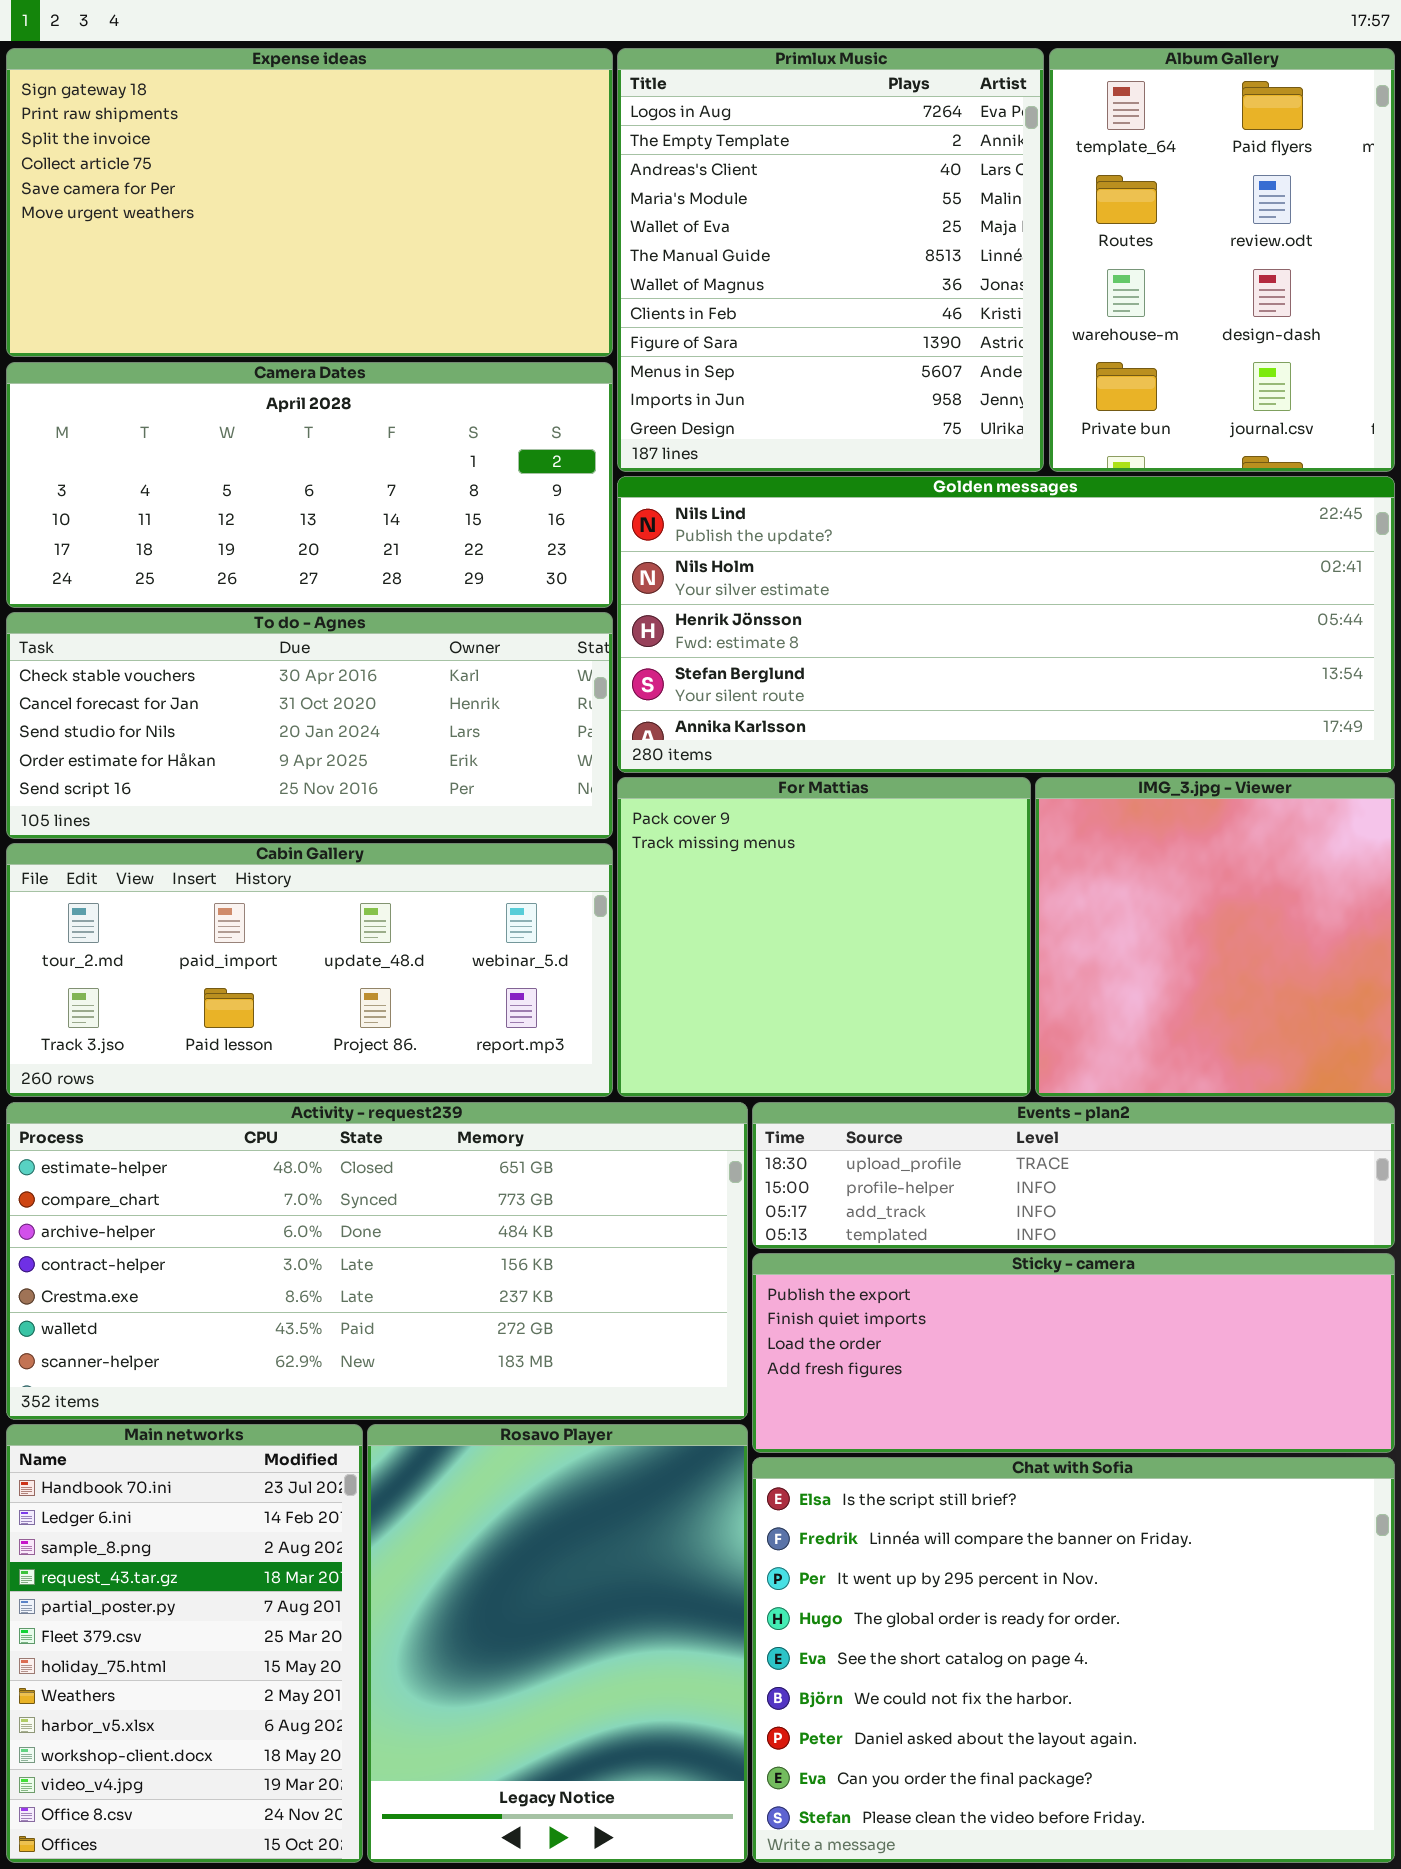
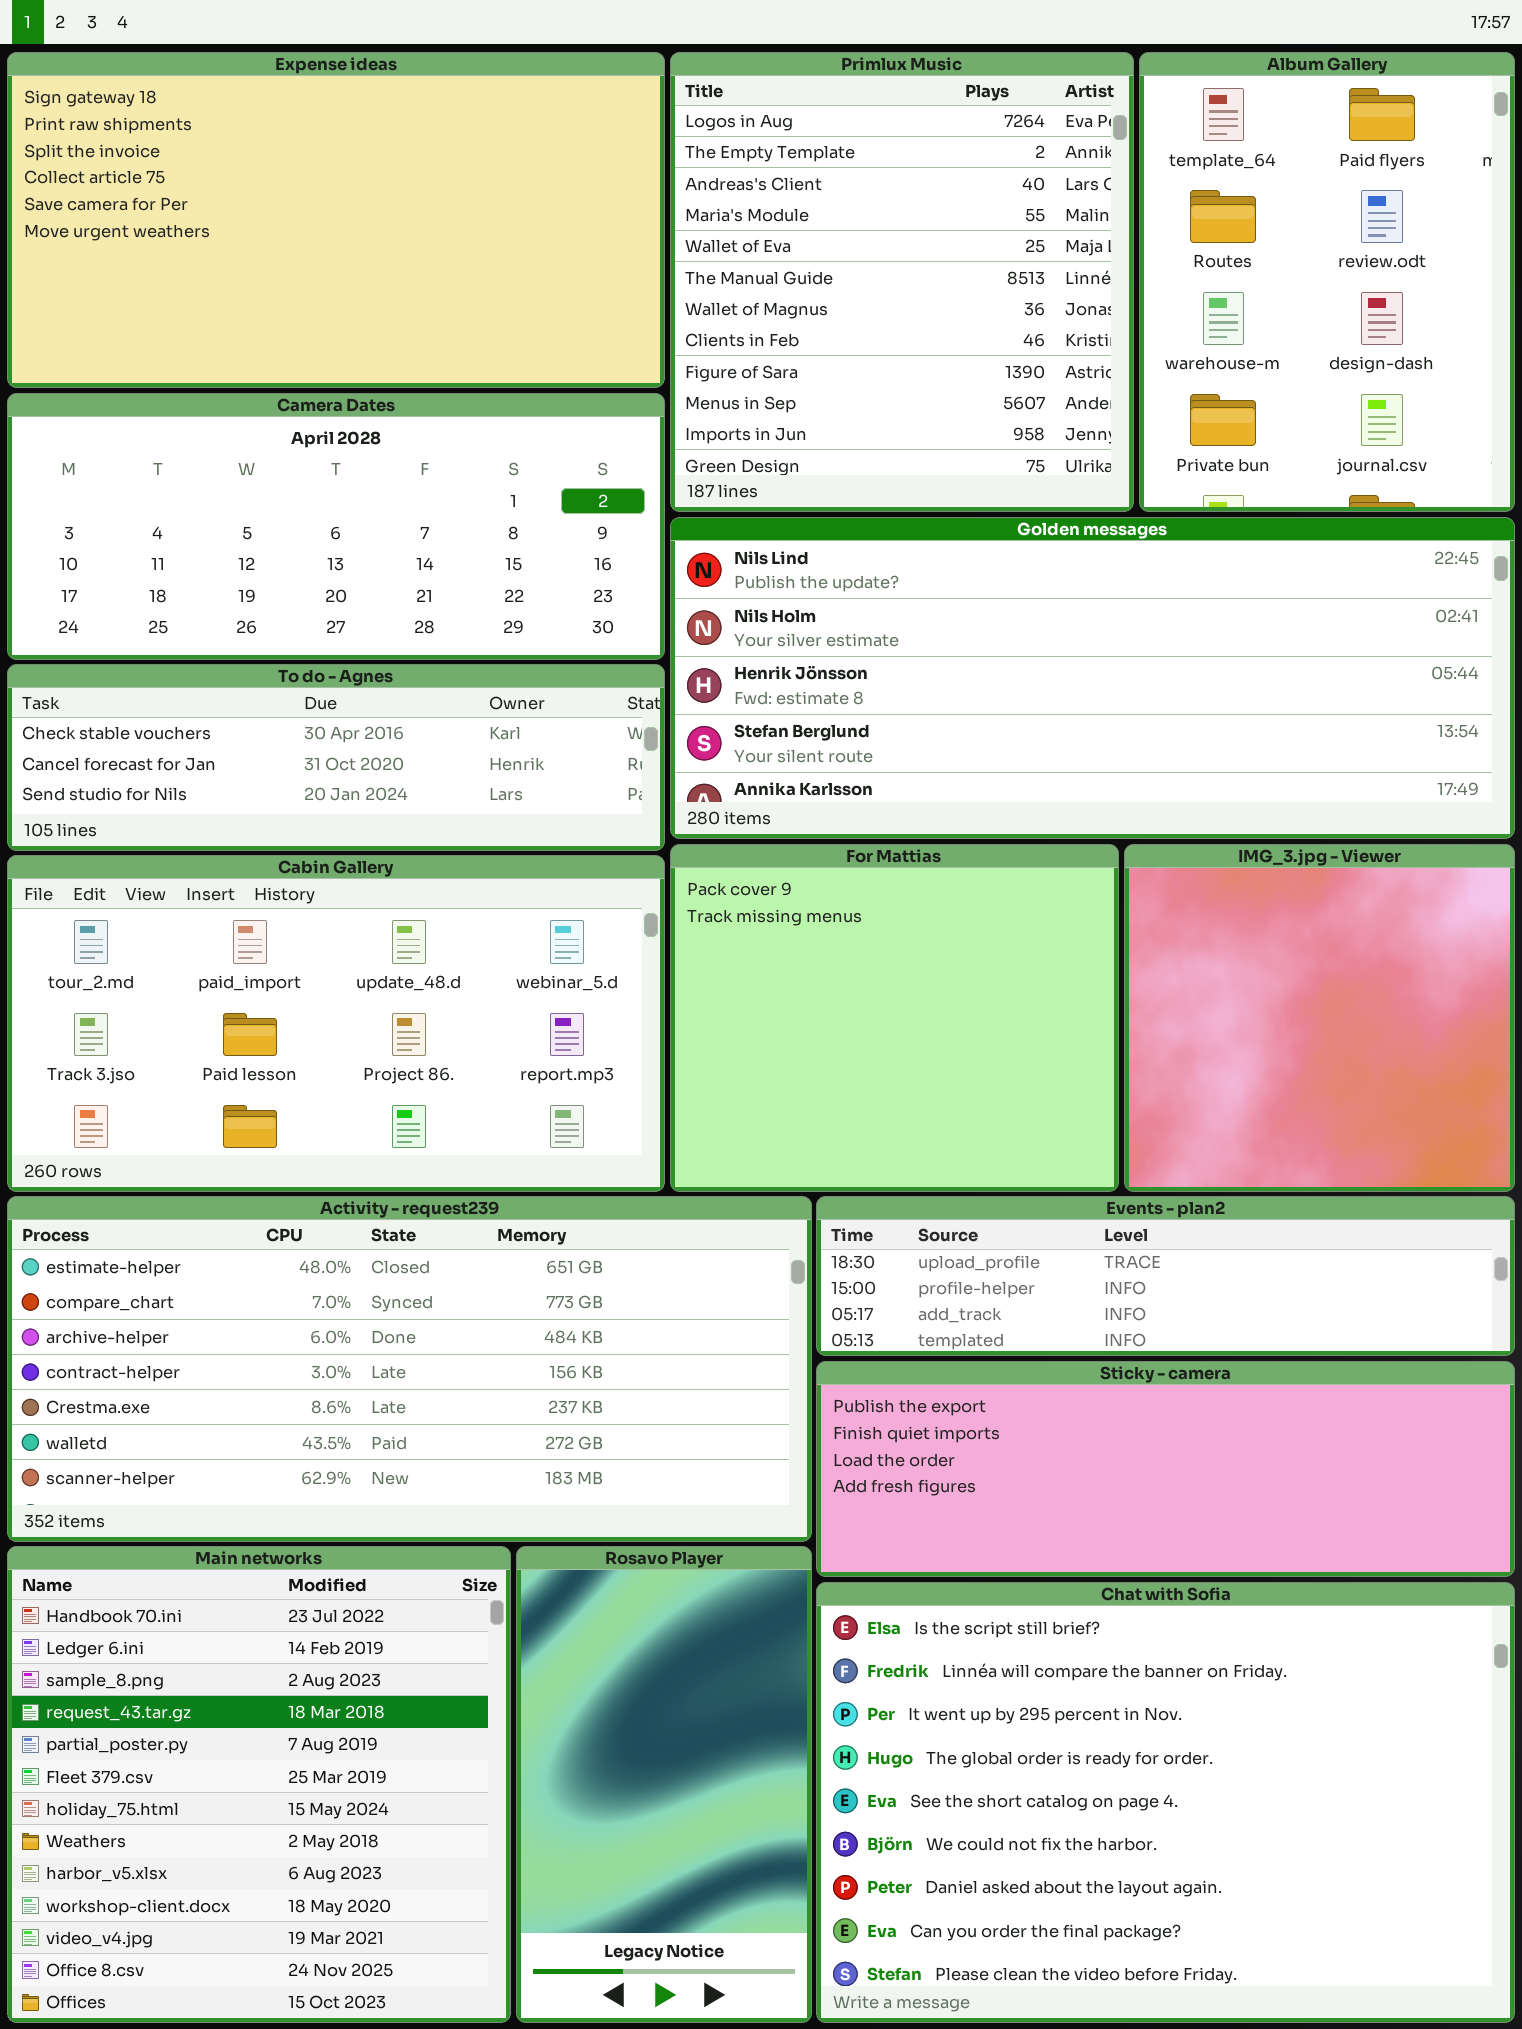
To do - Agnes: [6,612,613,839] -> [7,664,665,851], resized
Cabin Gallery: [6,843,613,1097] -> [7,855,665,1192], resized
Main networks: [6,1424,363,1863] -> [7,1546,511,2023], resized
Rosavo Player: [367,1424,748,1863] -> [516,1546,812,2023], resized

